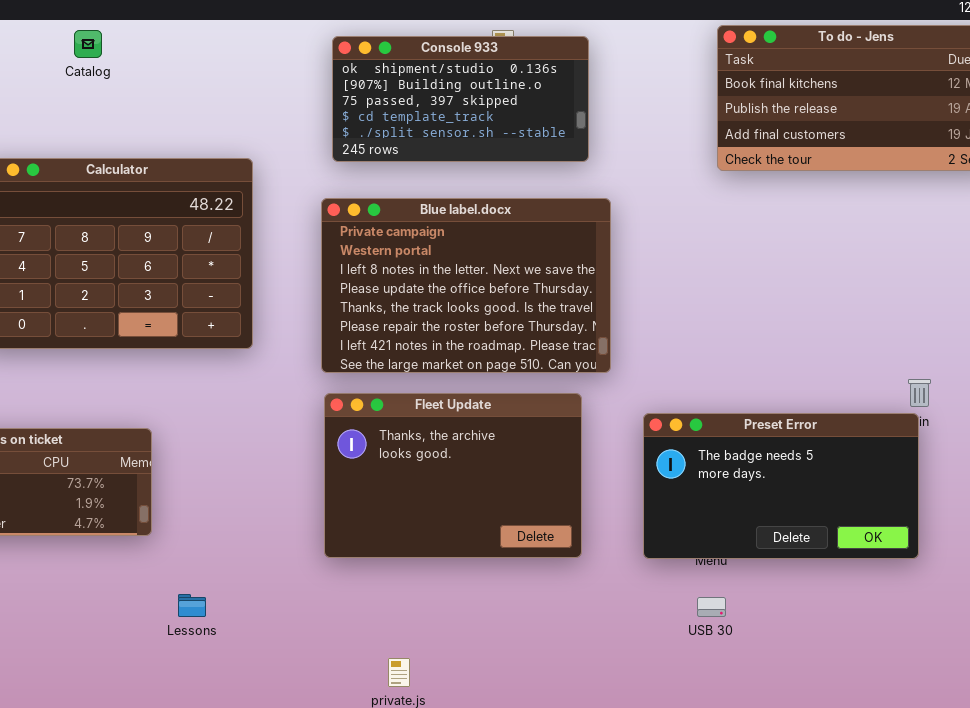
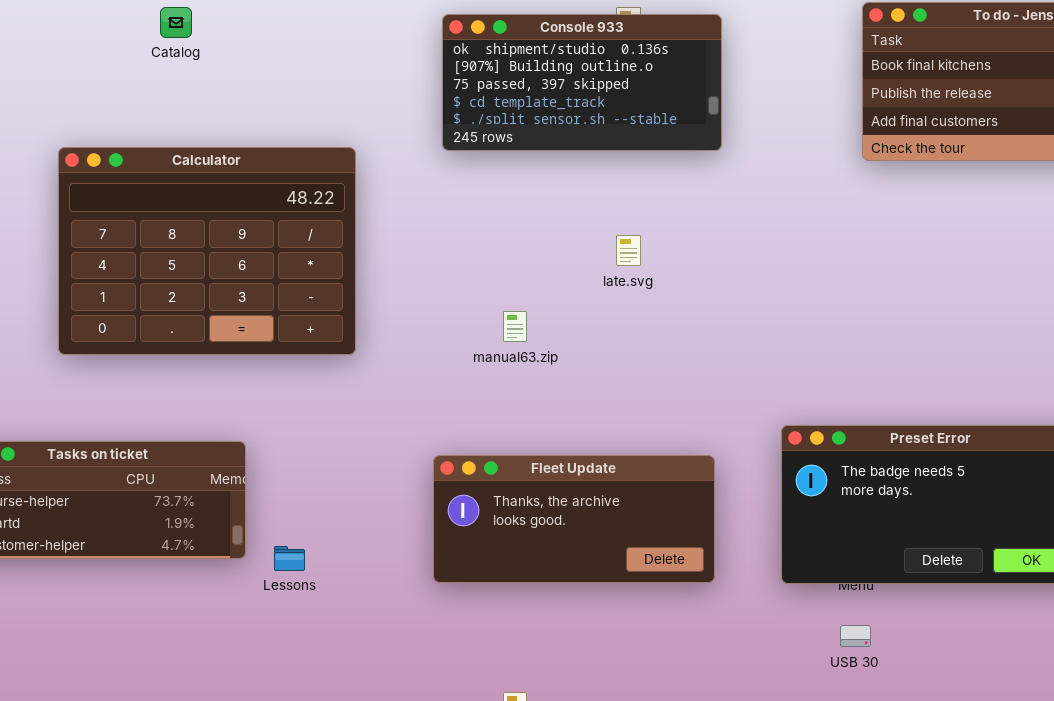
Blue label.docx: [321,198,611,373] -> none, closed
Fleet Update: [324,393,582,558] -> [433,455,715,583], resized
Lessons: [178,594,206,617] -> [274,546,305,571], moved

